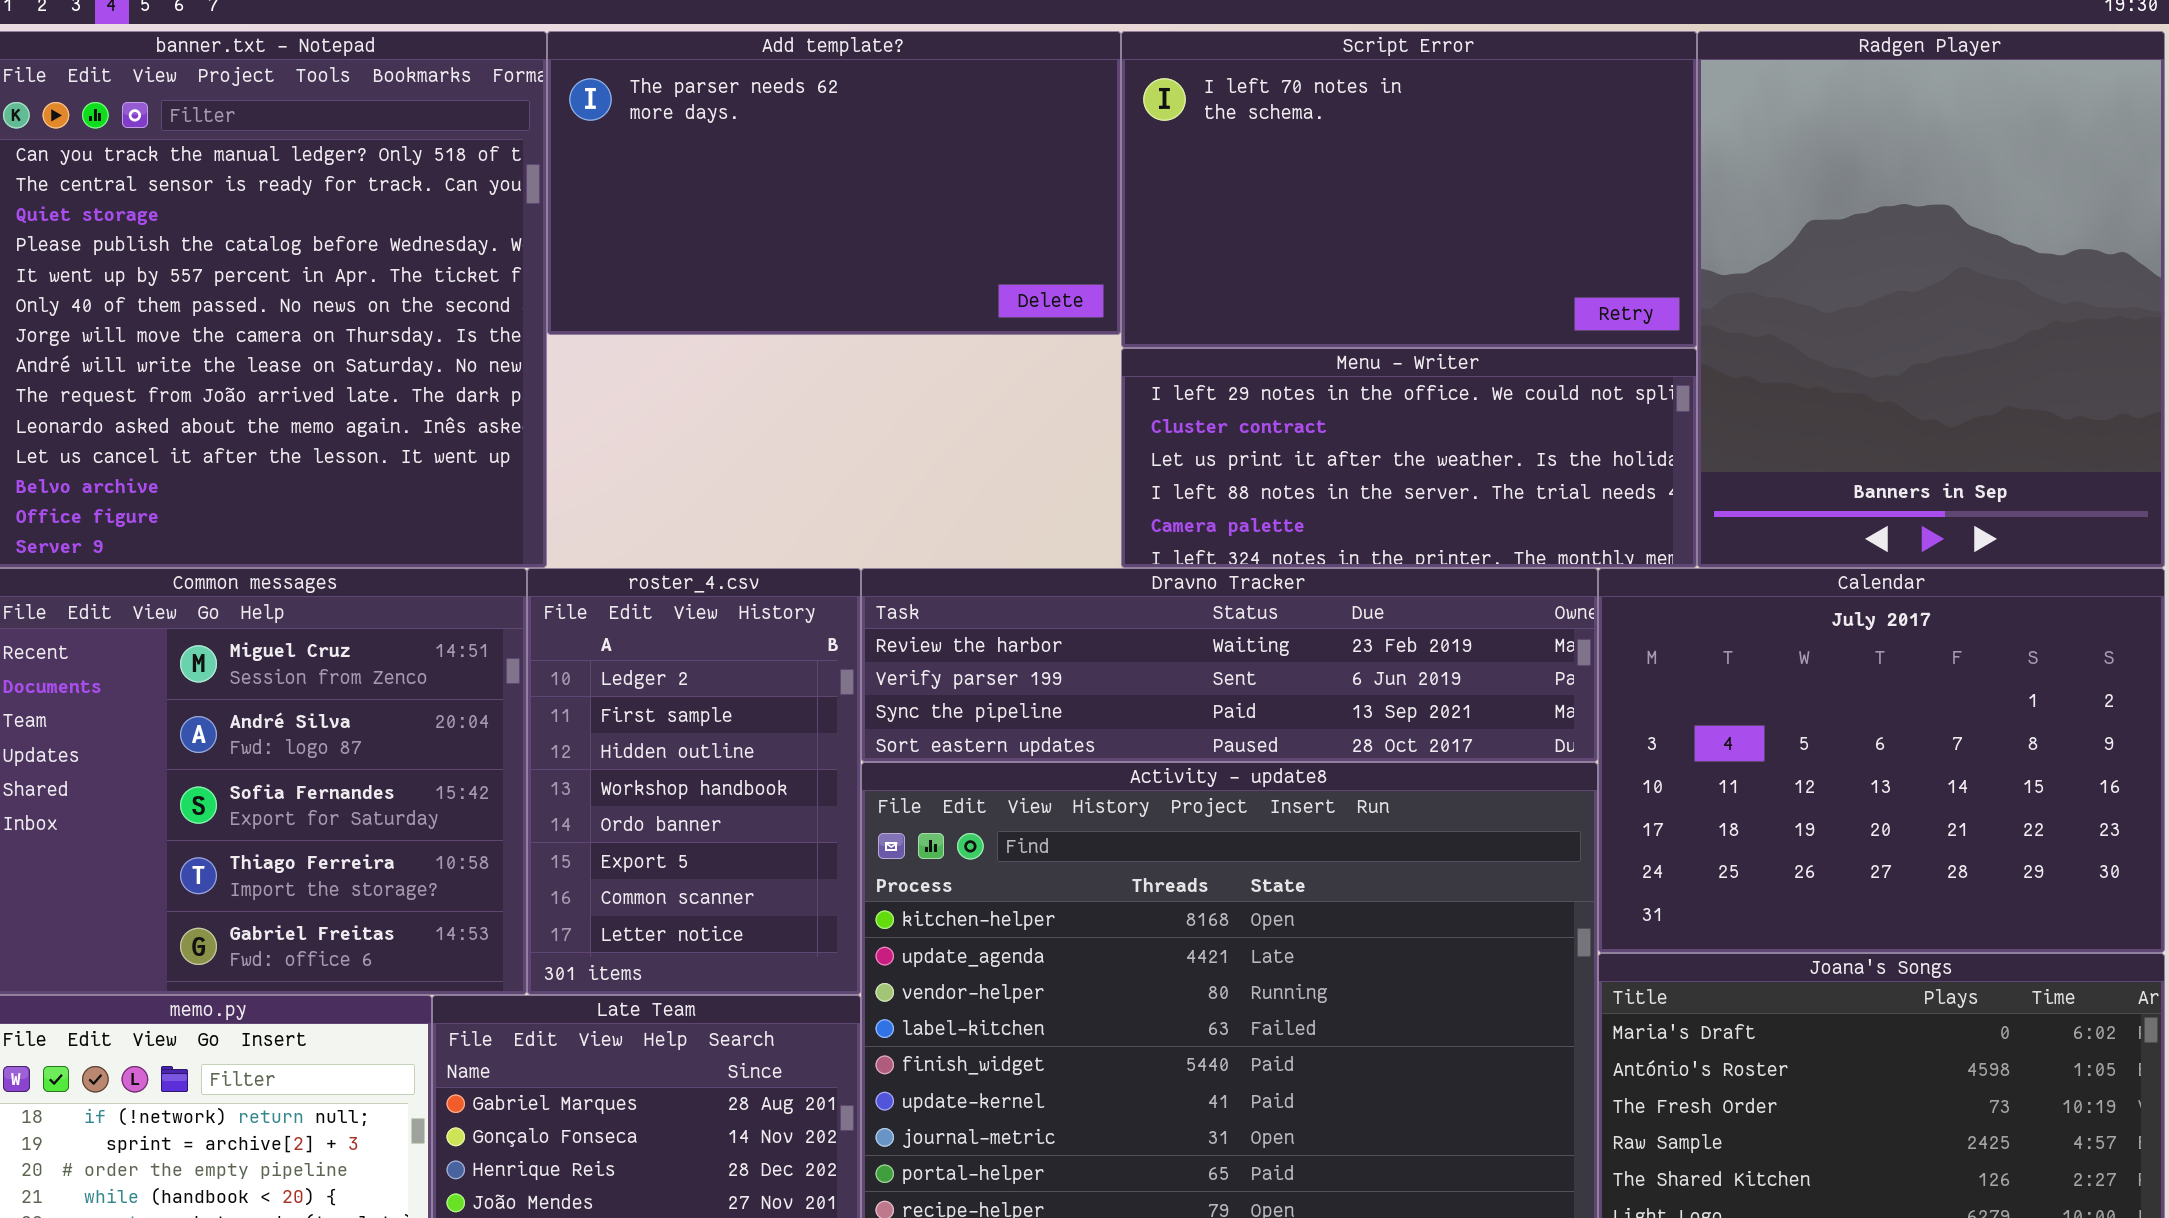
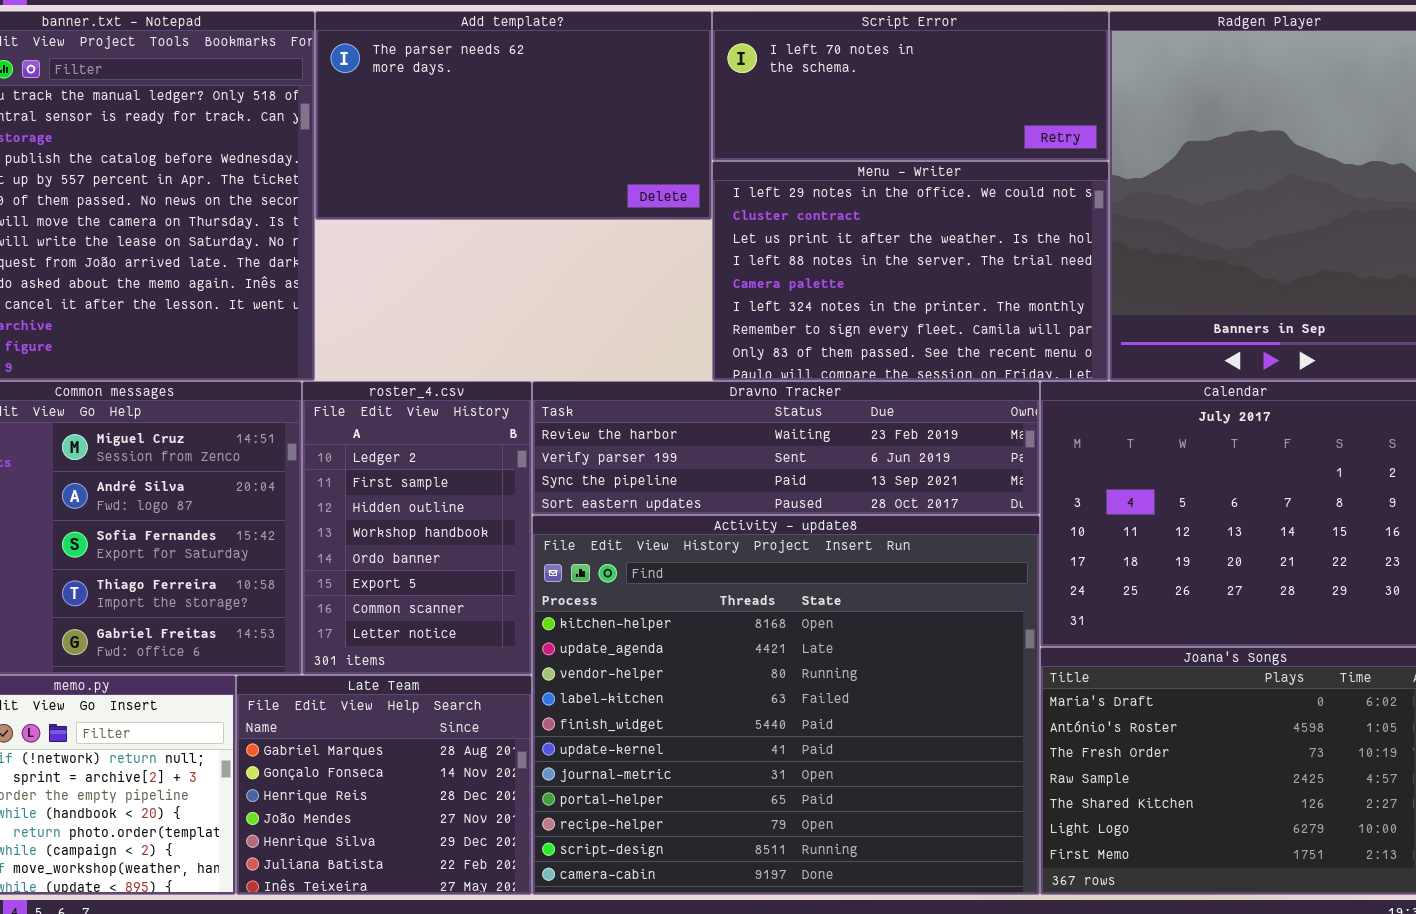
Script Error: [1121,31,1697,348] -> [712,11,1109,161], resized
Menu - Writer: [1121,348,1697,568] -> [712,161,1109,381], resized

